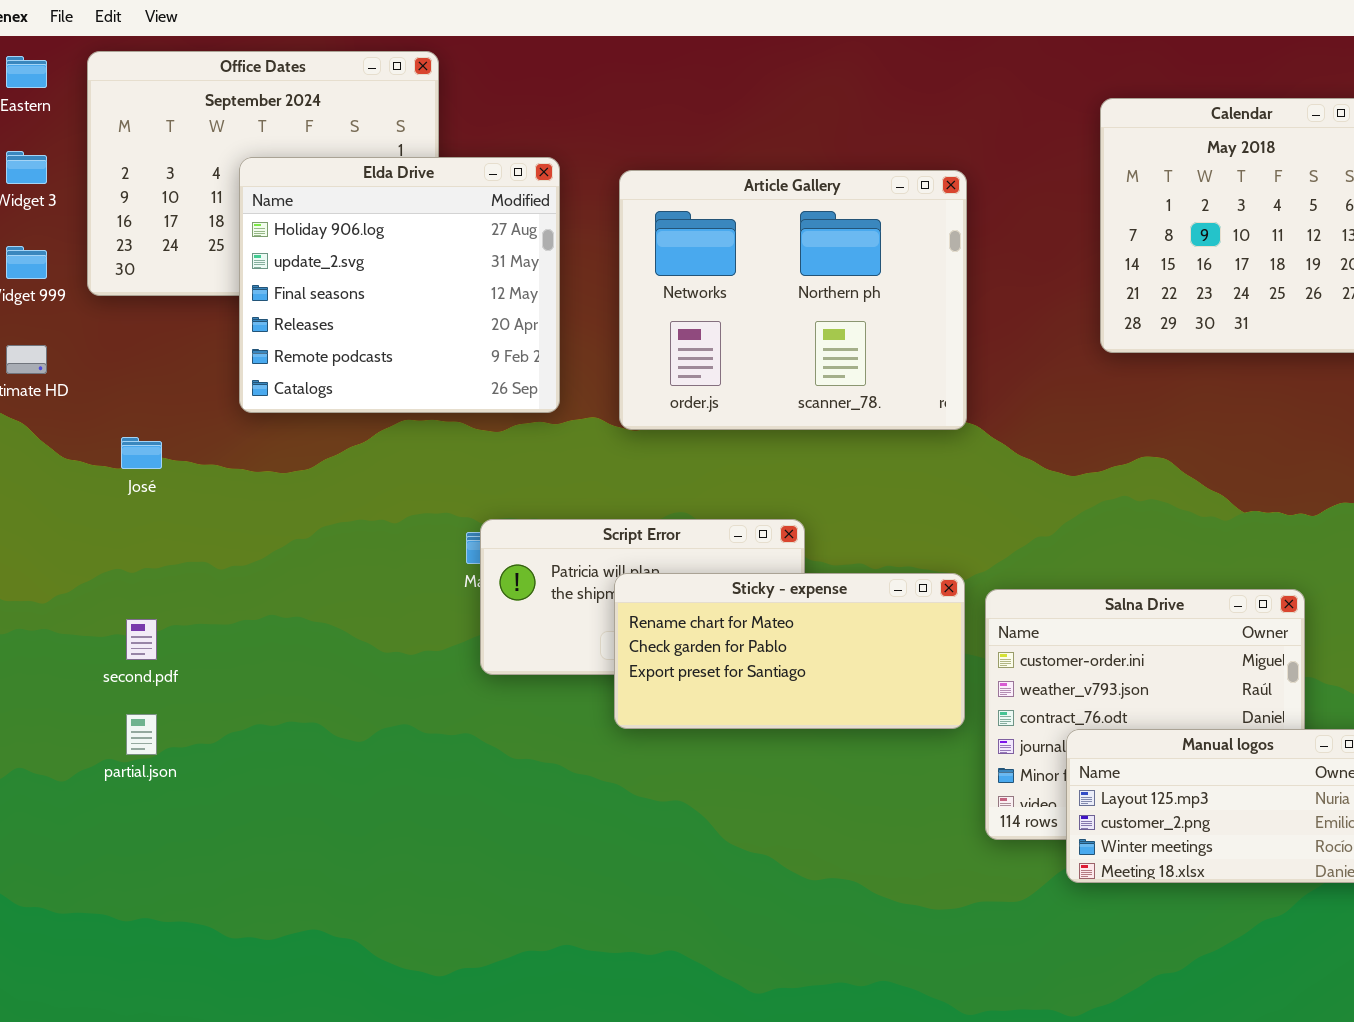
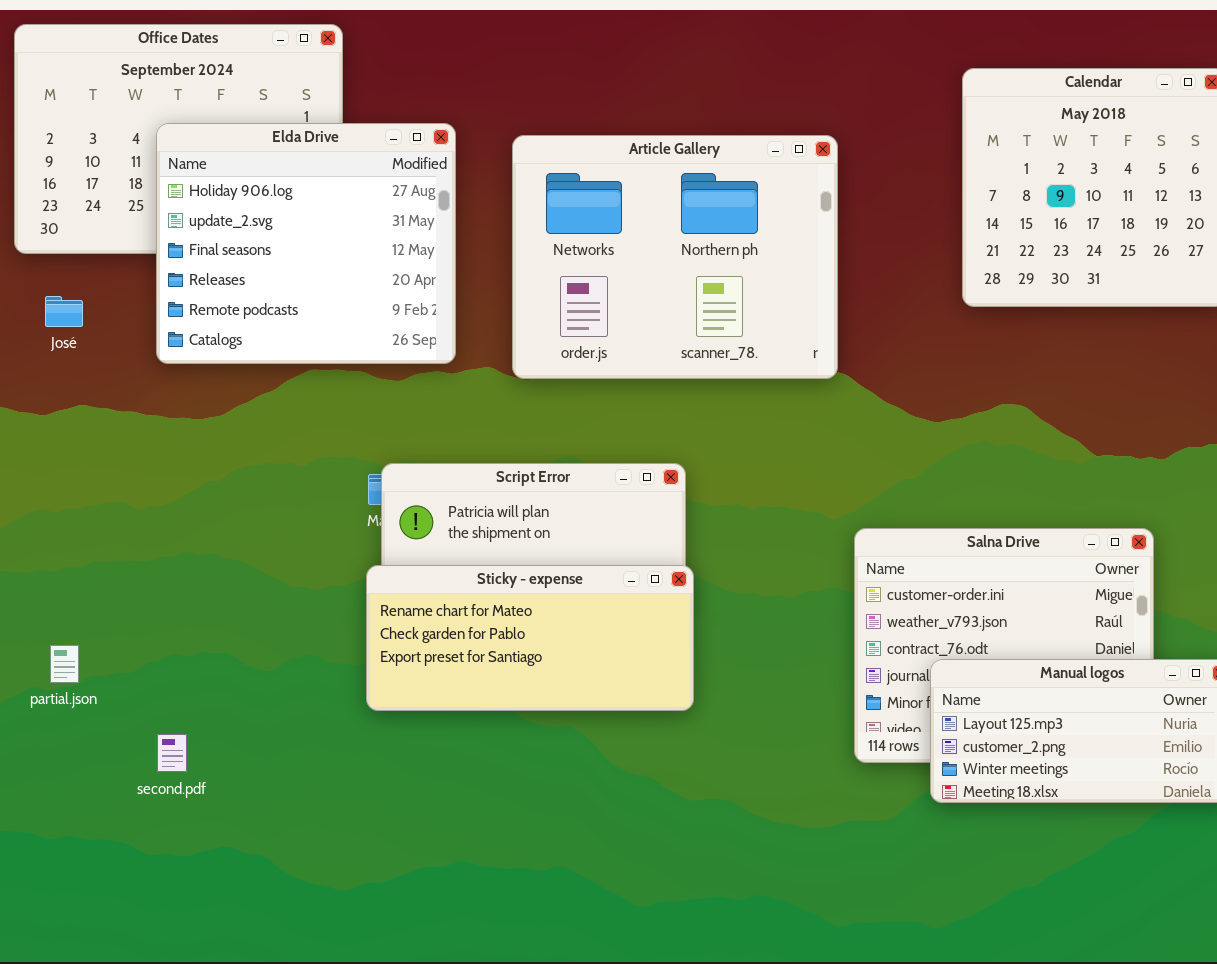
José: [121,437,162,469] -> [45,296,83,327], moved
Sticky - expense: [614,573,965,729] -> [366,565,694,711], moved
second.pdf: [126,619,157,660] -> [157,734,187,772], moved

